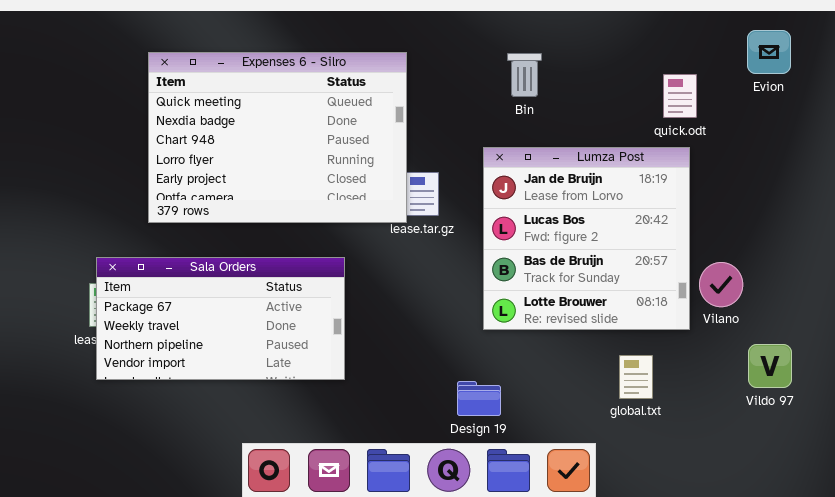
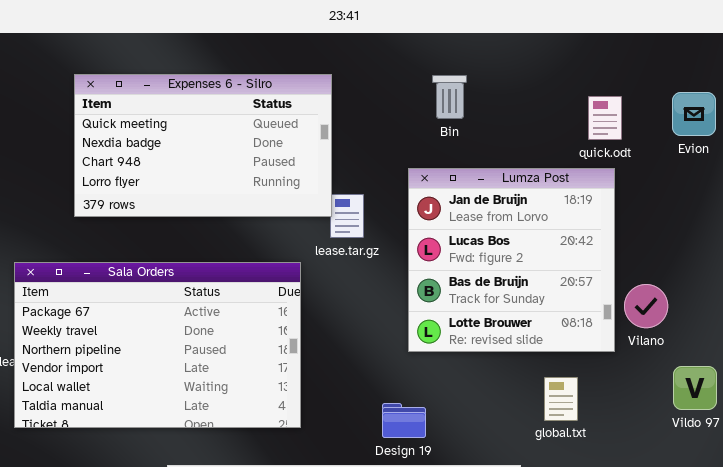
Evion: [747,30,791,74] -> [672,92,716,136], moved
Expenses 6 - Silro: [148,52,407,223] -> [74,74,332,217], resized
Sala Orders: [96,257,345,380] -> [14,262,301,428], moved, resized

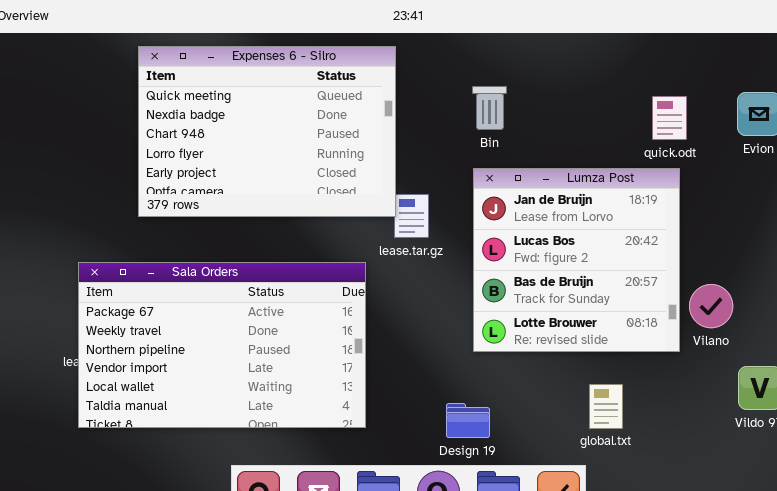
Expenses 6 - Silro: [74,74,332,217] -> [138,46,396,217], resized
Bin: [432,75,467,119] -> [472,86,507,130], moved
global.txt: [544,377,578,421] -> [589,384,623,429], moved

